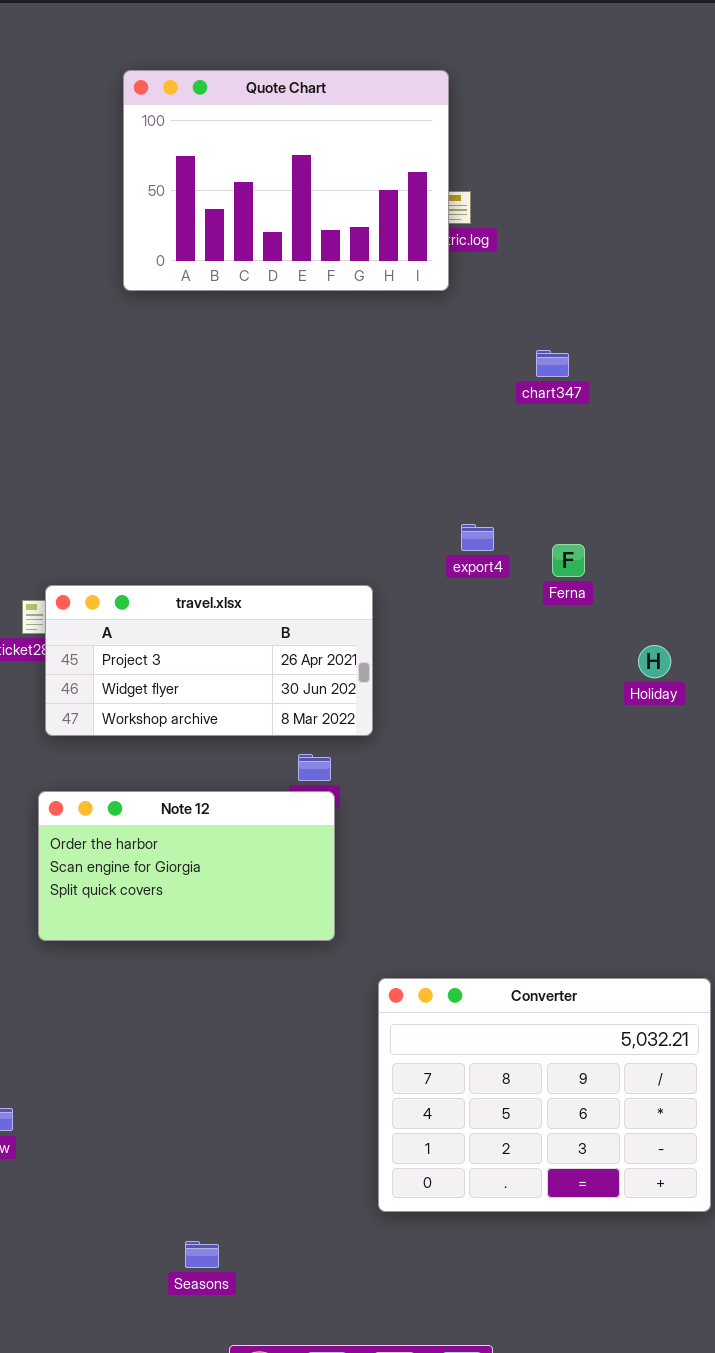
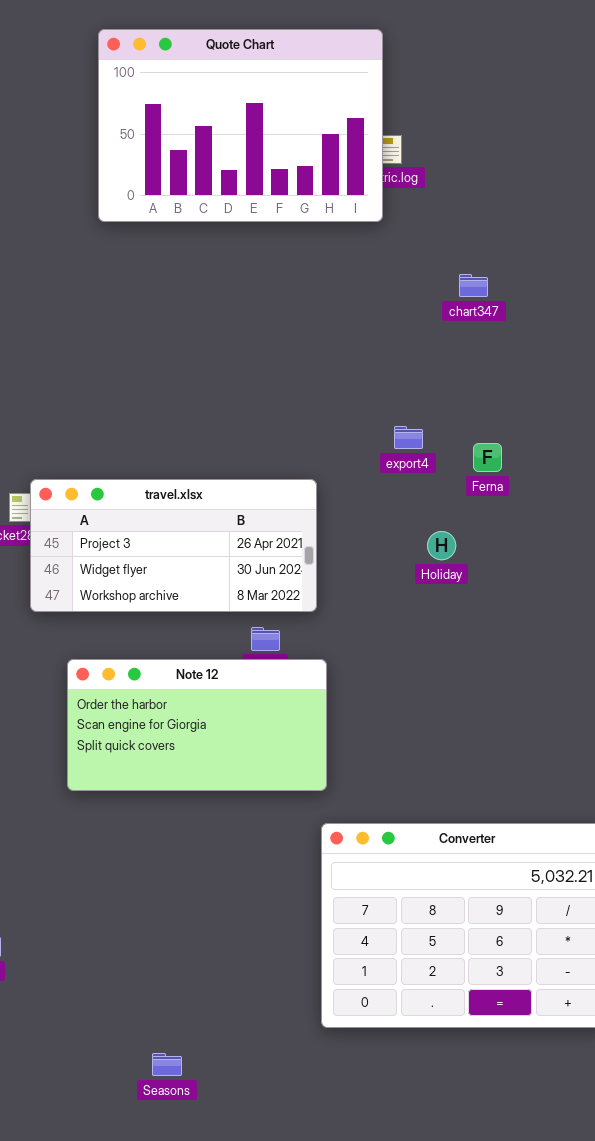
Holiday: [638,645,671,678] -> [427,531,456,560], moved
Note 12: [38,791,335,941] -> [67,659,327,791], moved

